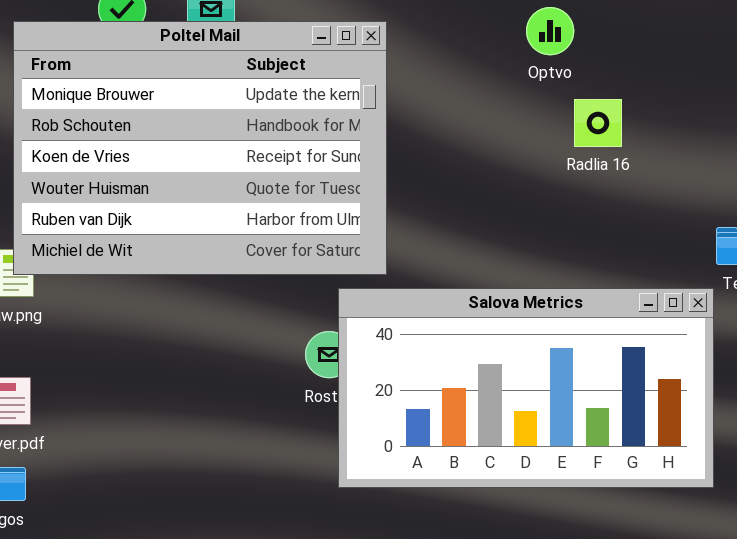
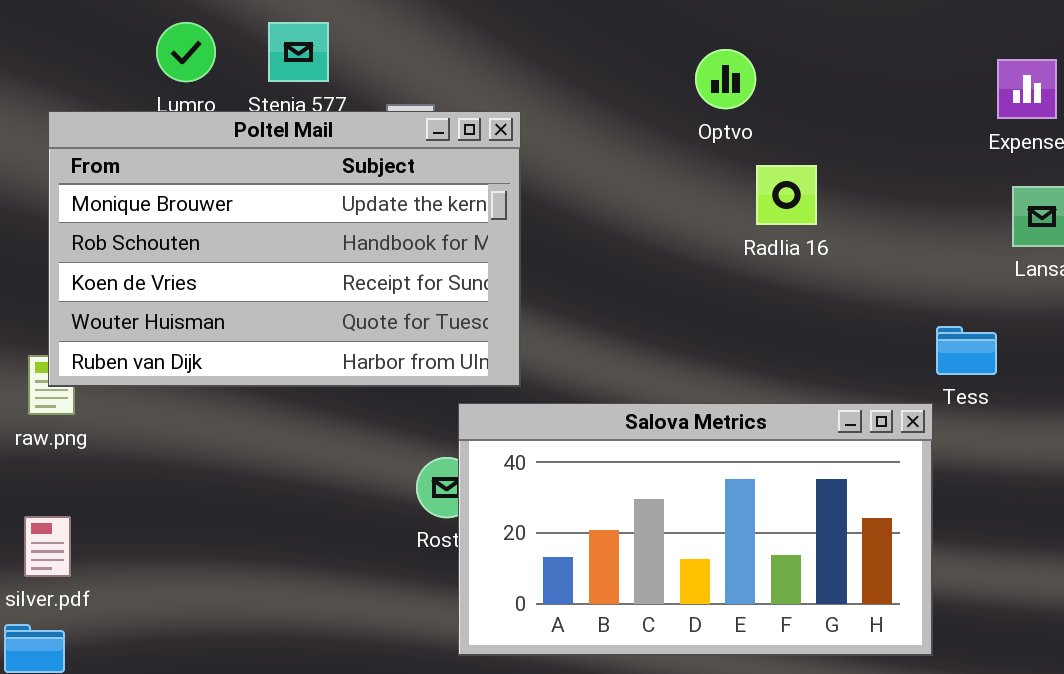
Poltel Mail: [13,21,387,275] -> [48,111,521,387], resized

